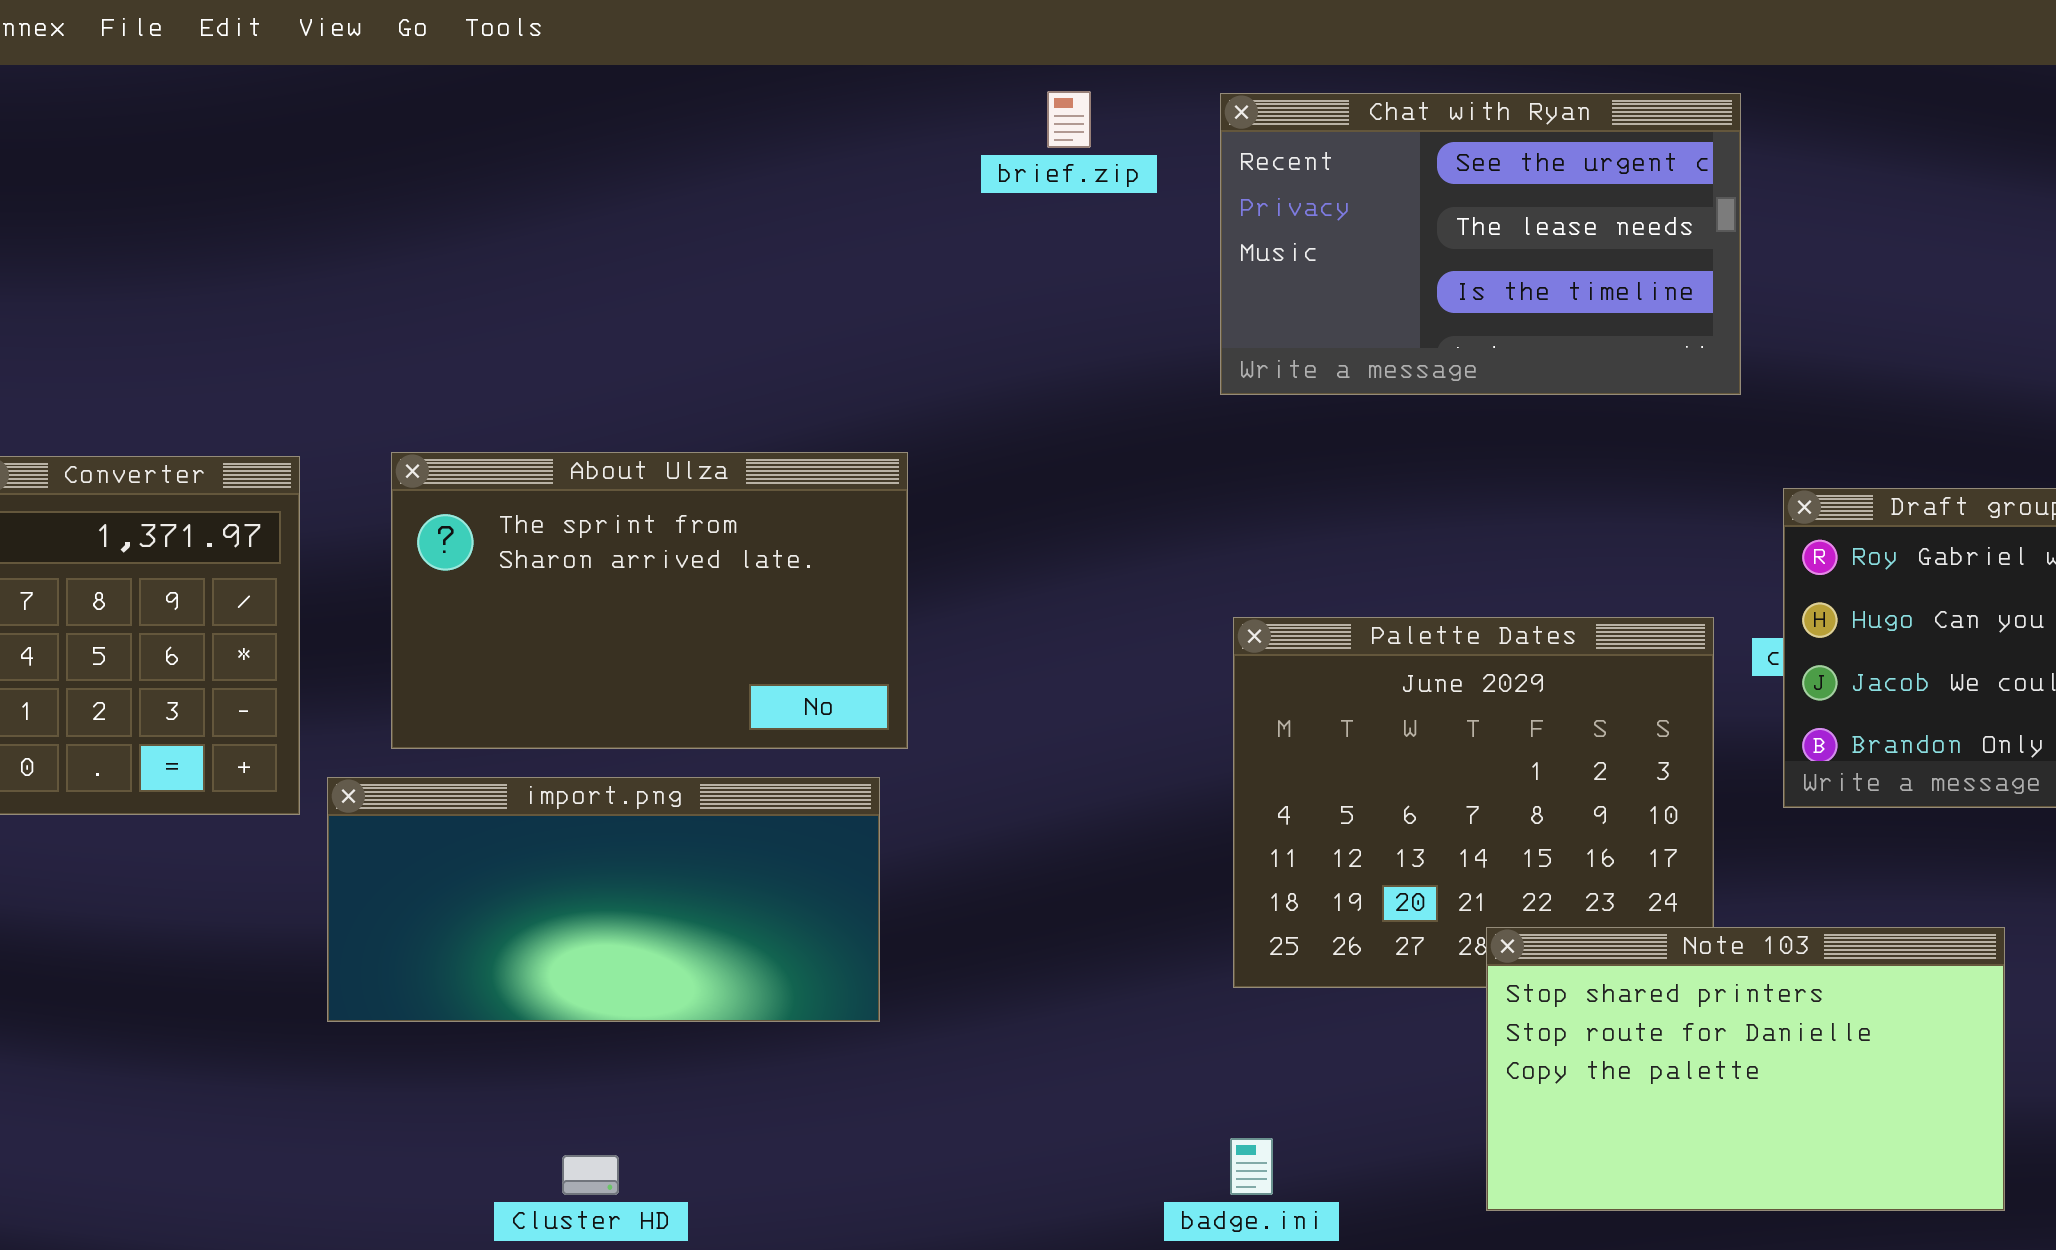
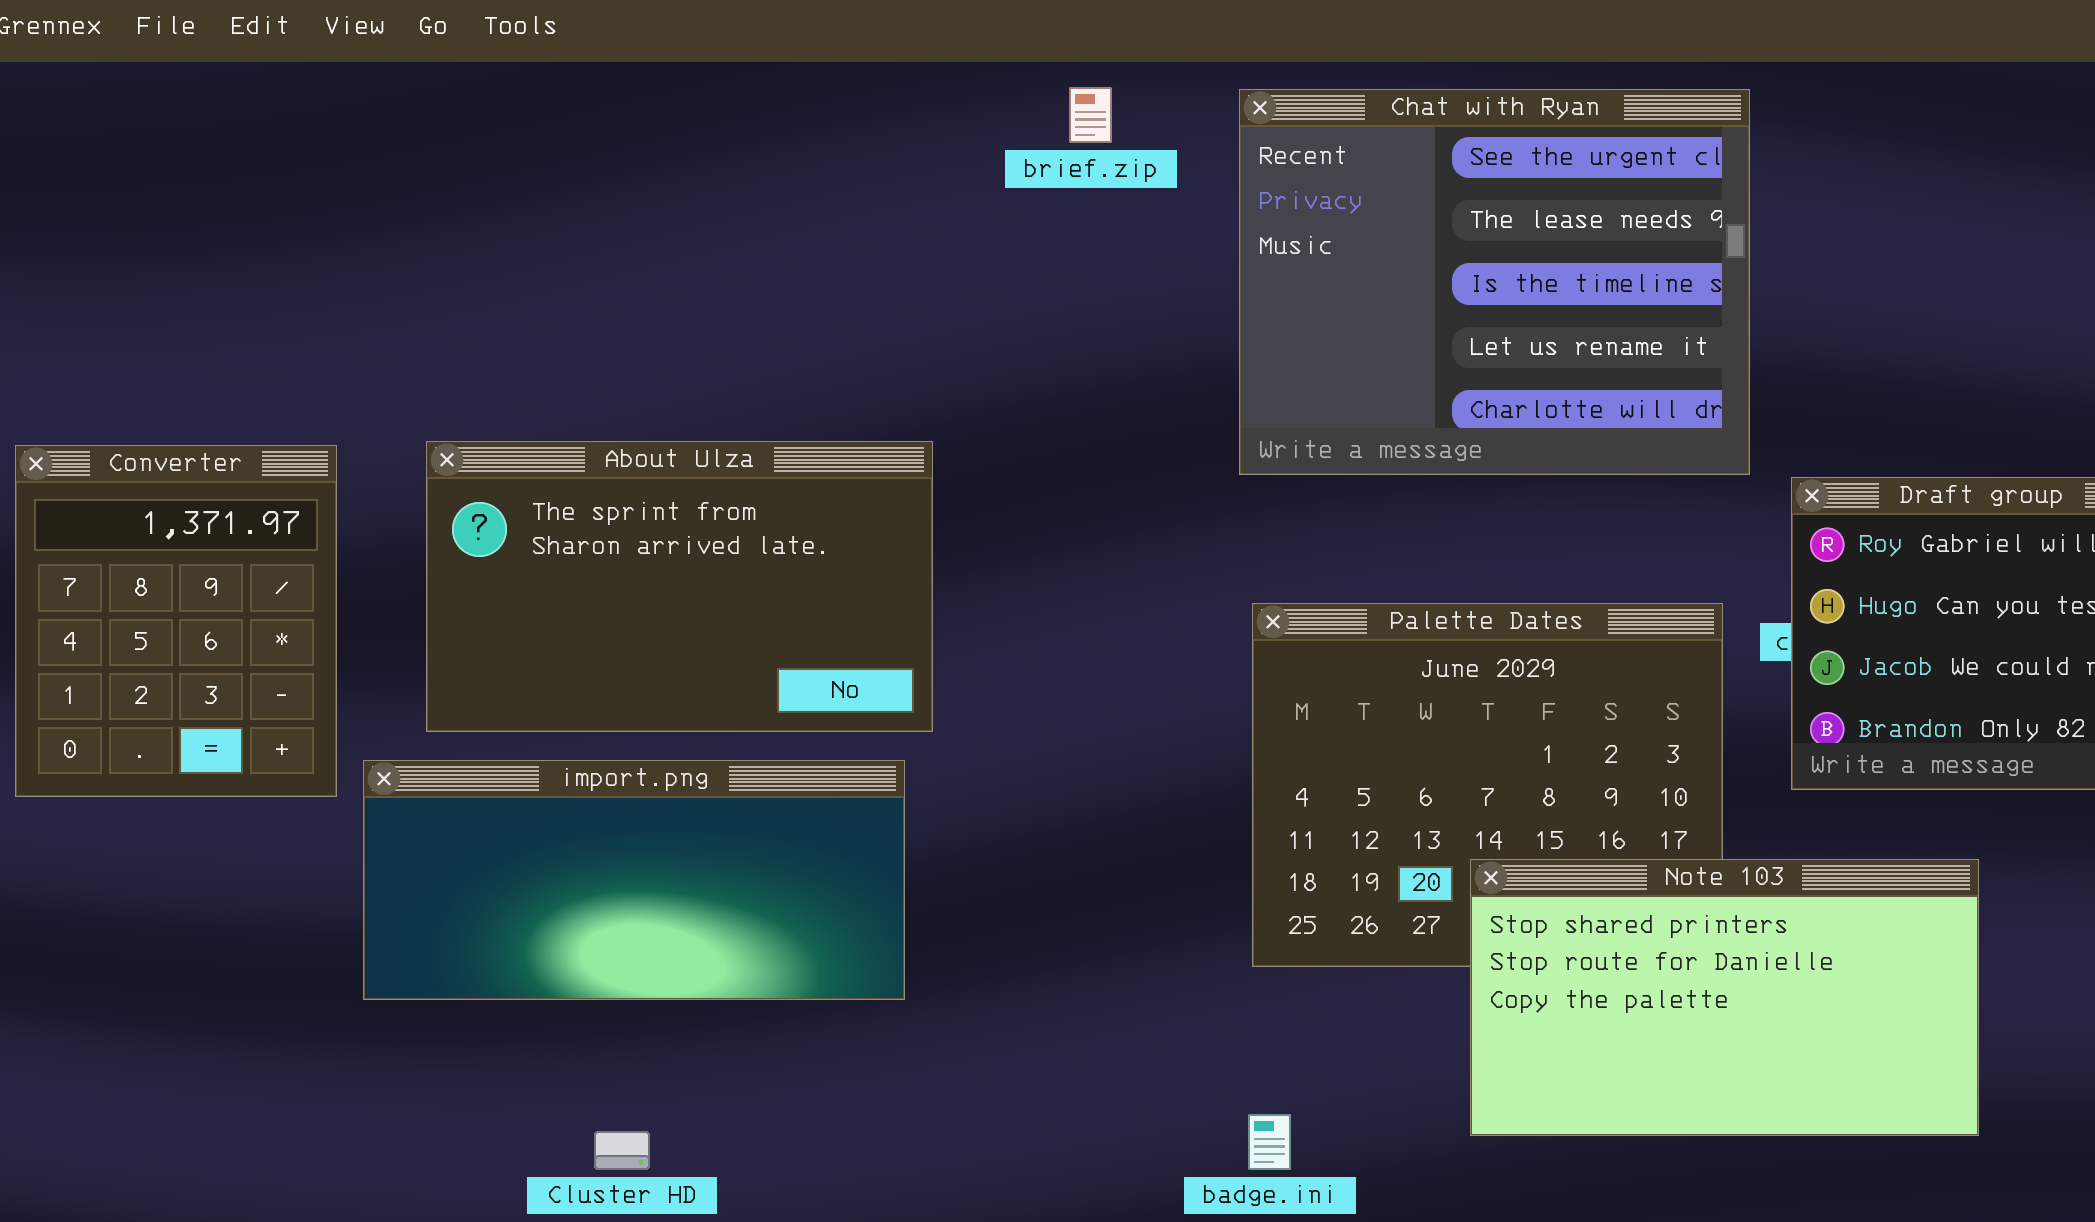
Chat with Ryan: [1220,93,1741,395] -> [1239,89,1750,475], resized
Note 103: [1486,927,2005,1211] -> [1470,859,1979,1136], moved

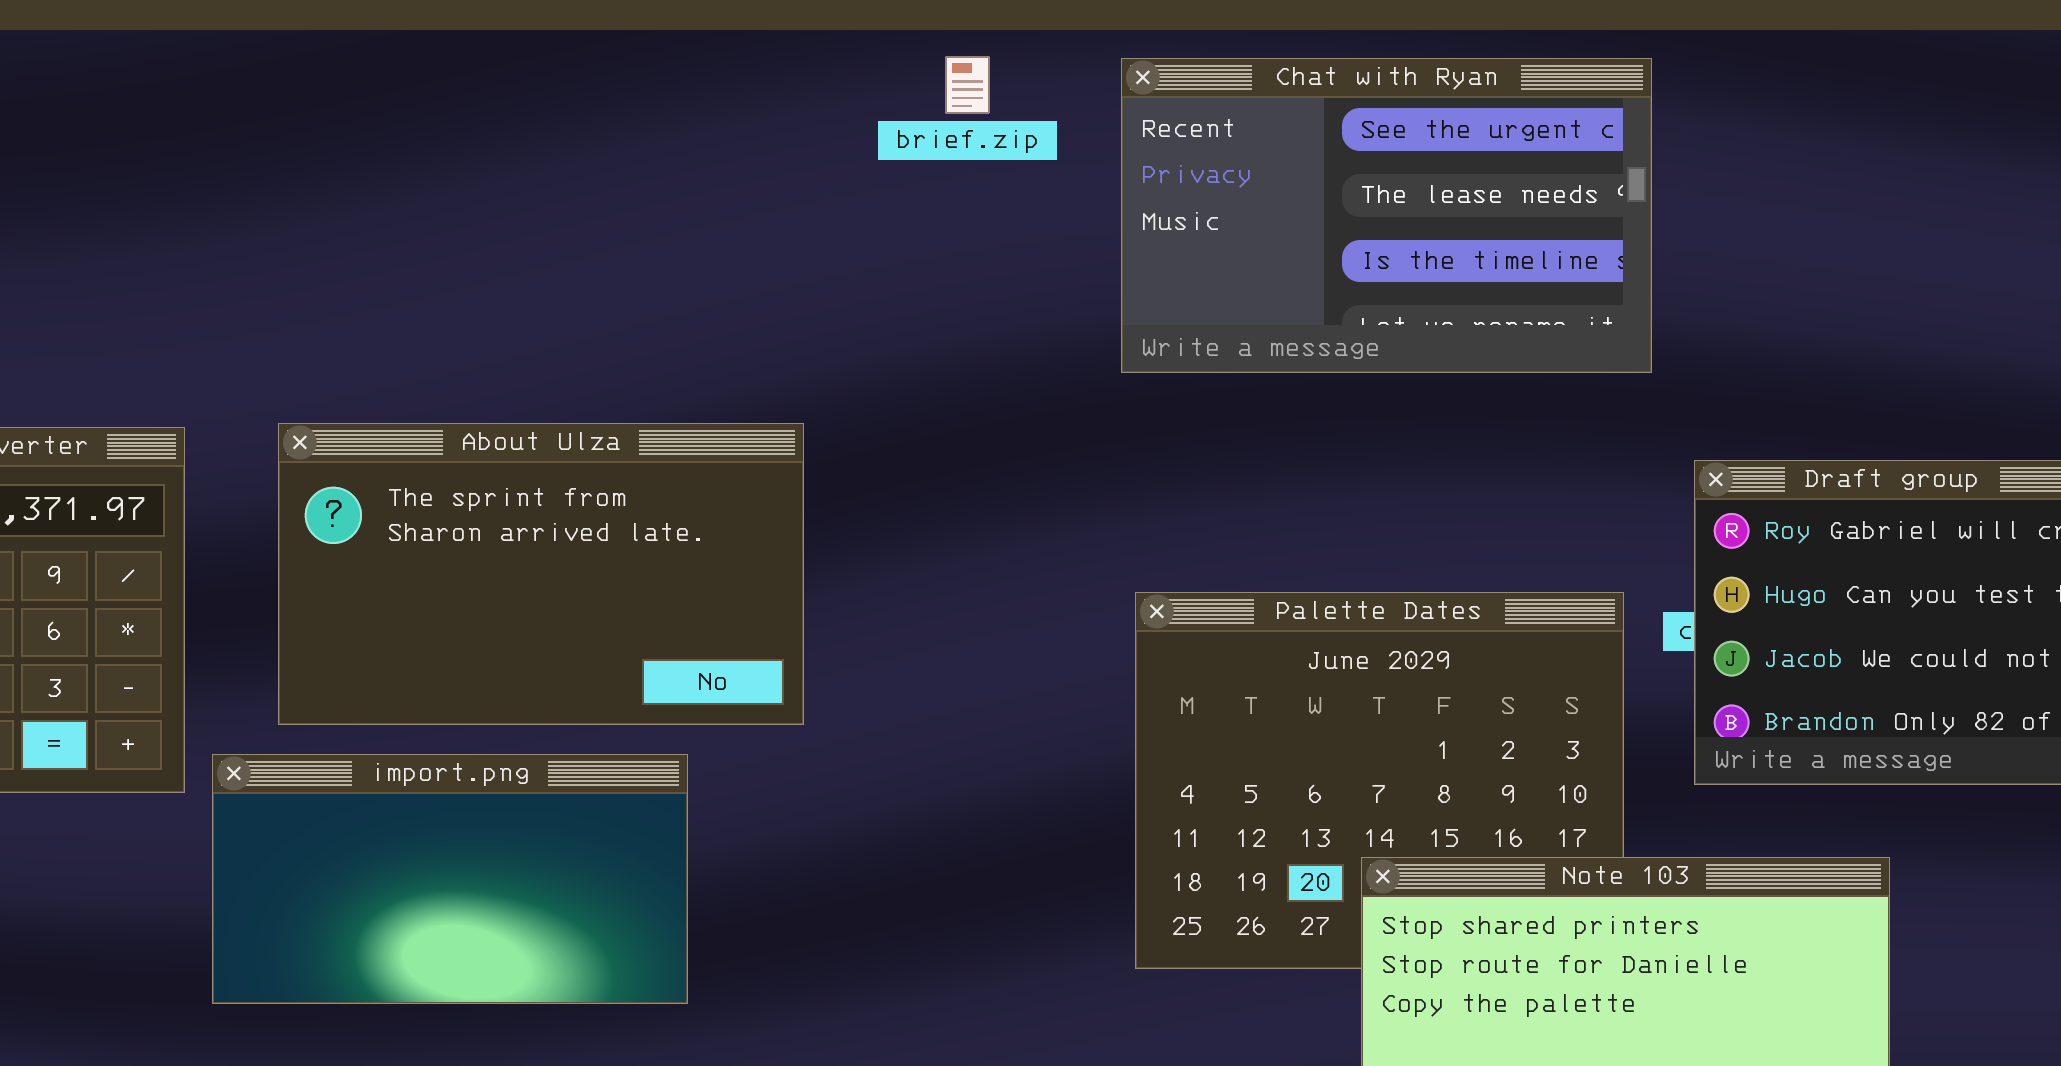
Chat with Ryan: [1239,89,1750,475] -> [1121,58,1652,373], resized
import.png: [363,760,905,1000] -> [212,754,688,1004], resized

